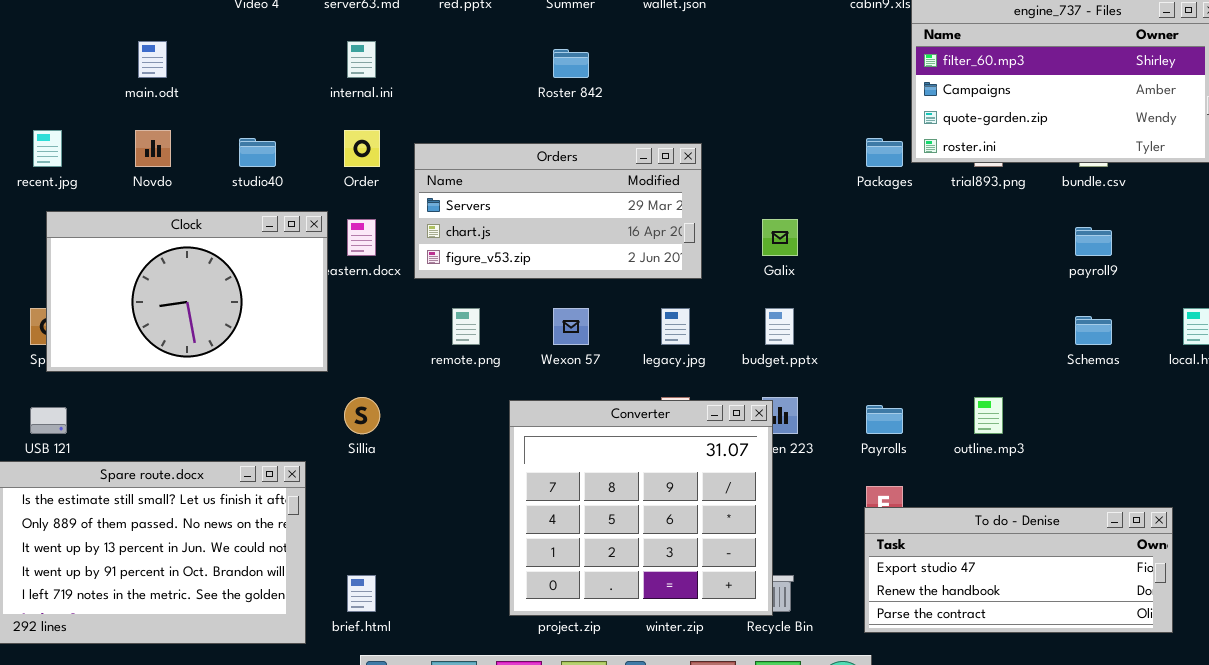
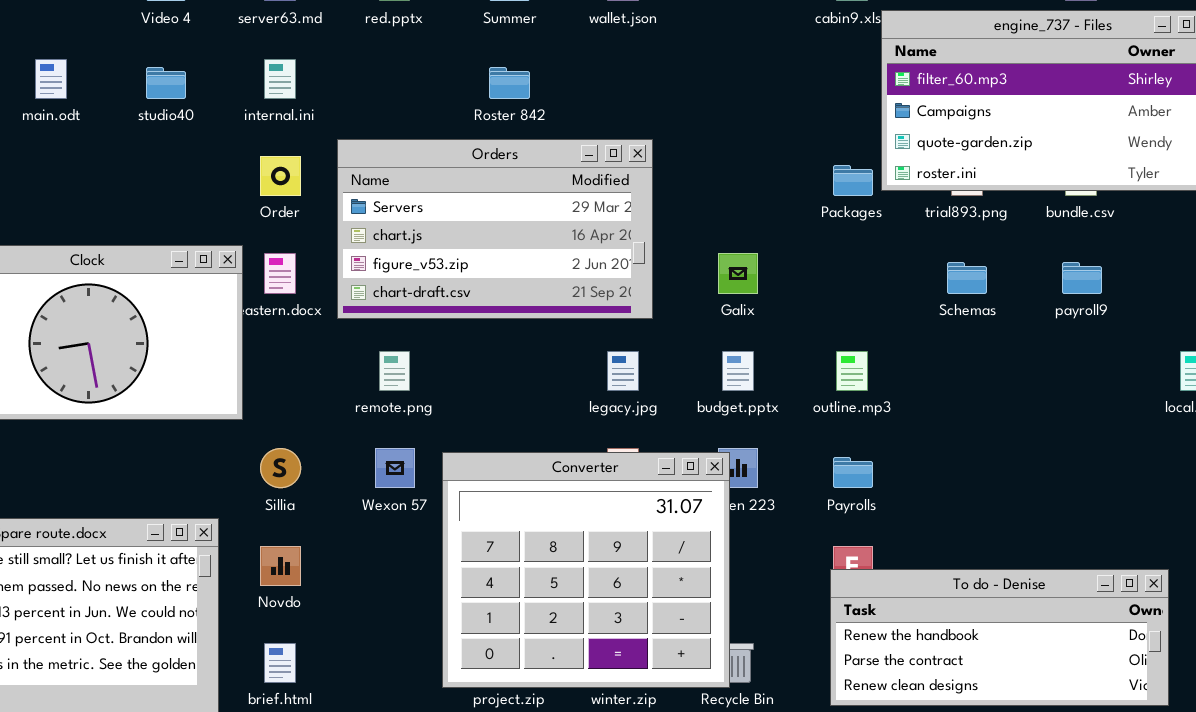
Novdo: [135,130,171,167] -> [260,546,301,586], moved
studio40: [239,138,276,167] -> [146,67,186,99], moved
Orders: [414,143,702,279] -> [337,139,653,319], resized
Wexon 57: [553,308,589,345] -> [375,448,415,488], moved
Schemas: [1075,316,1112,345] -> [947,262,987,294], moved
outline.mp3: [974,397,1003,434] -> [836,351,868,391], moved
To do - Denise: [864,507,1173,633] -> [830,569,1169,706], scrolled down 1 row

